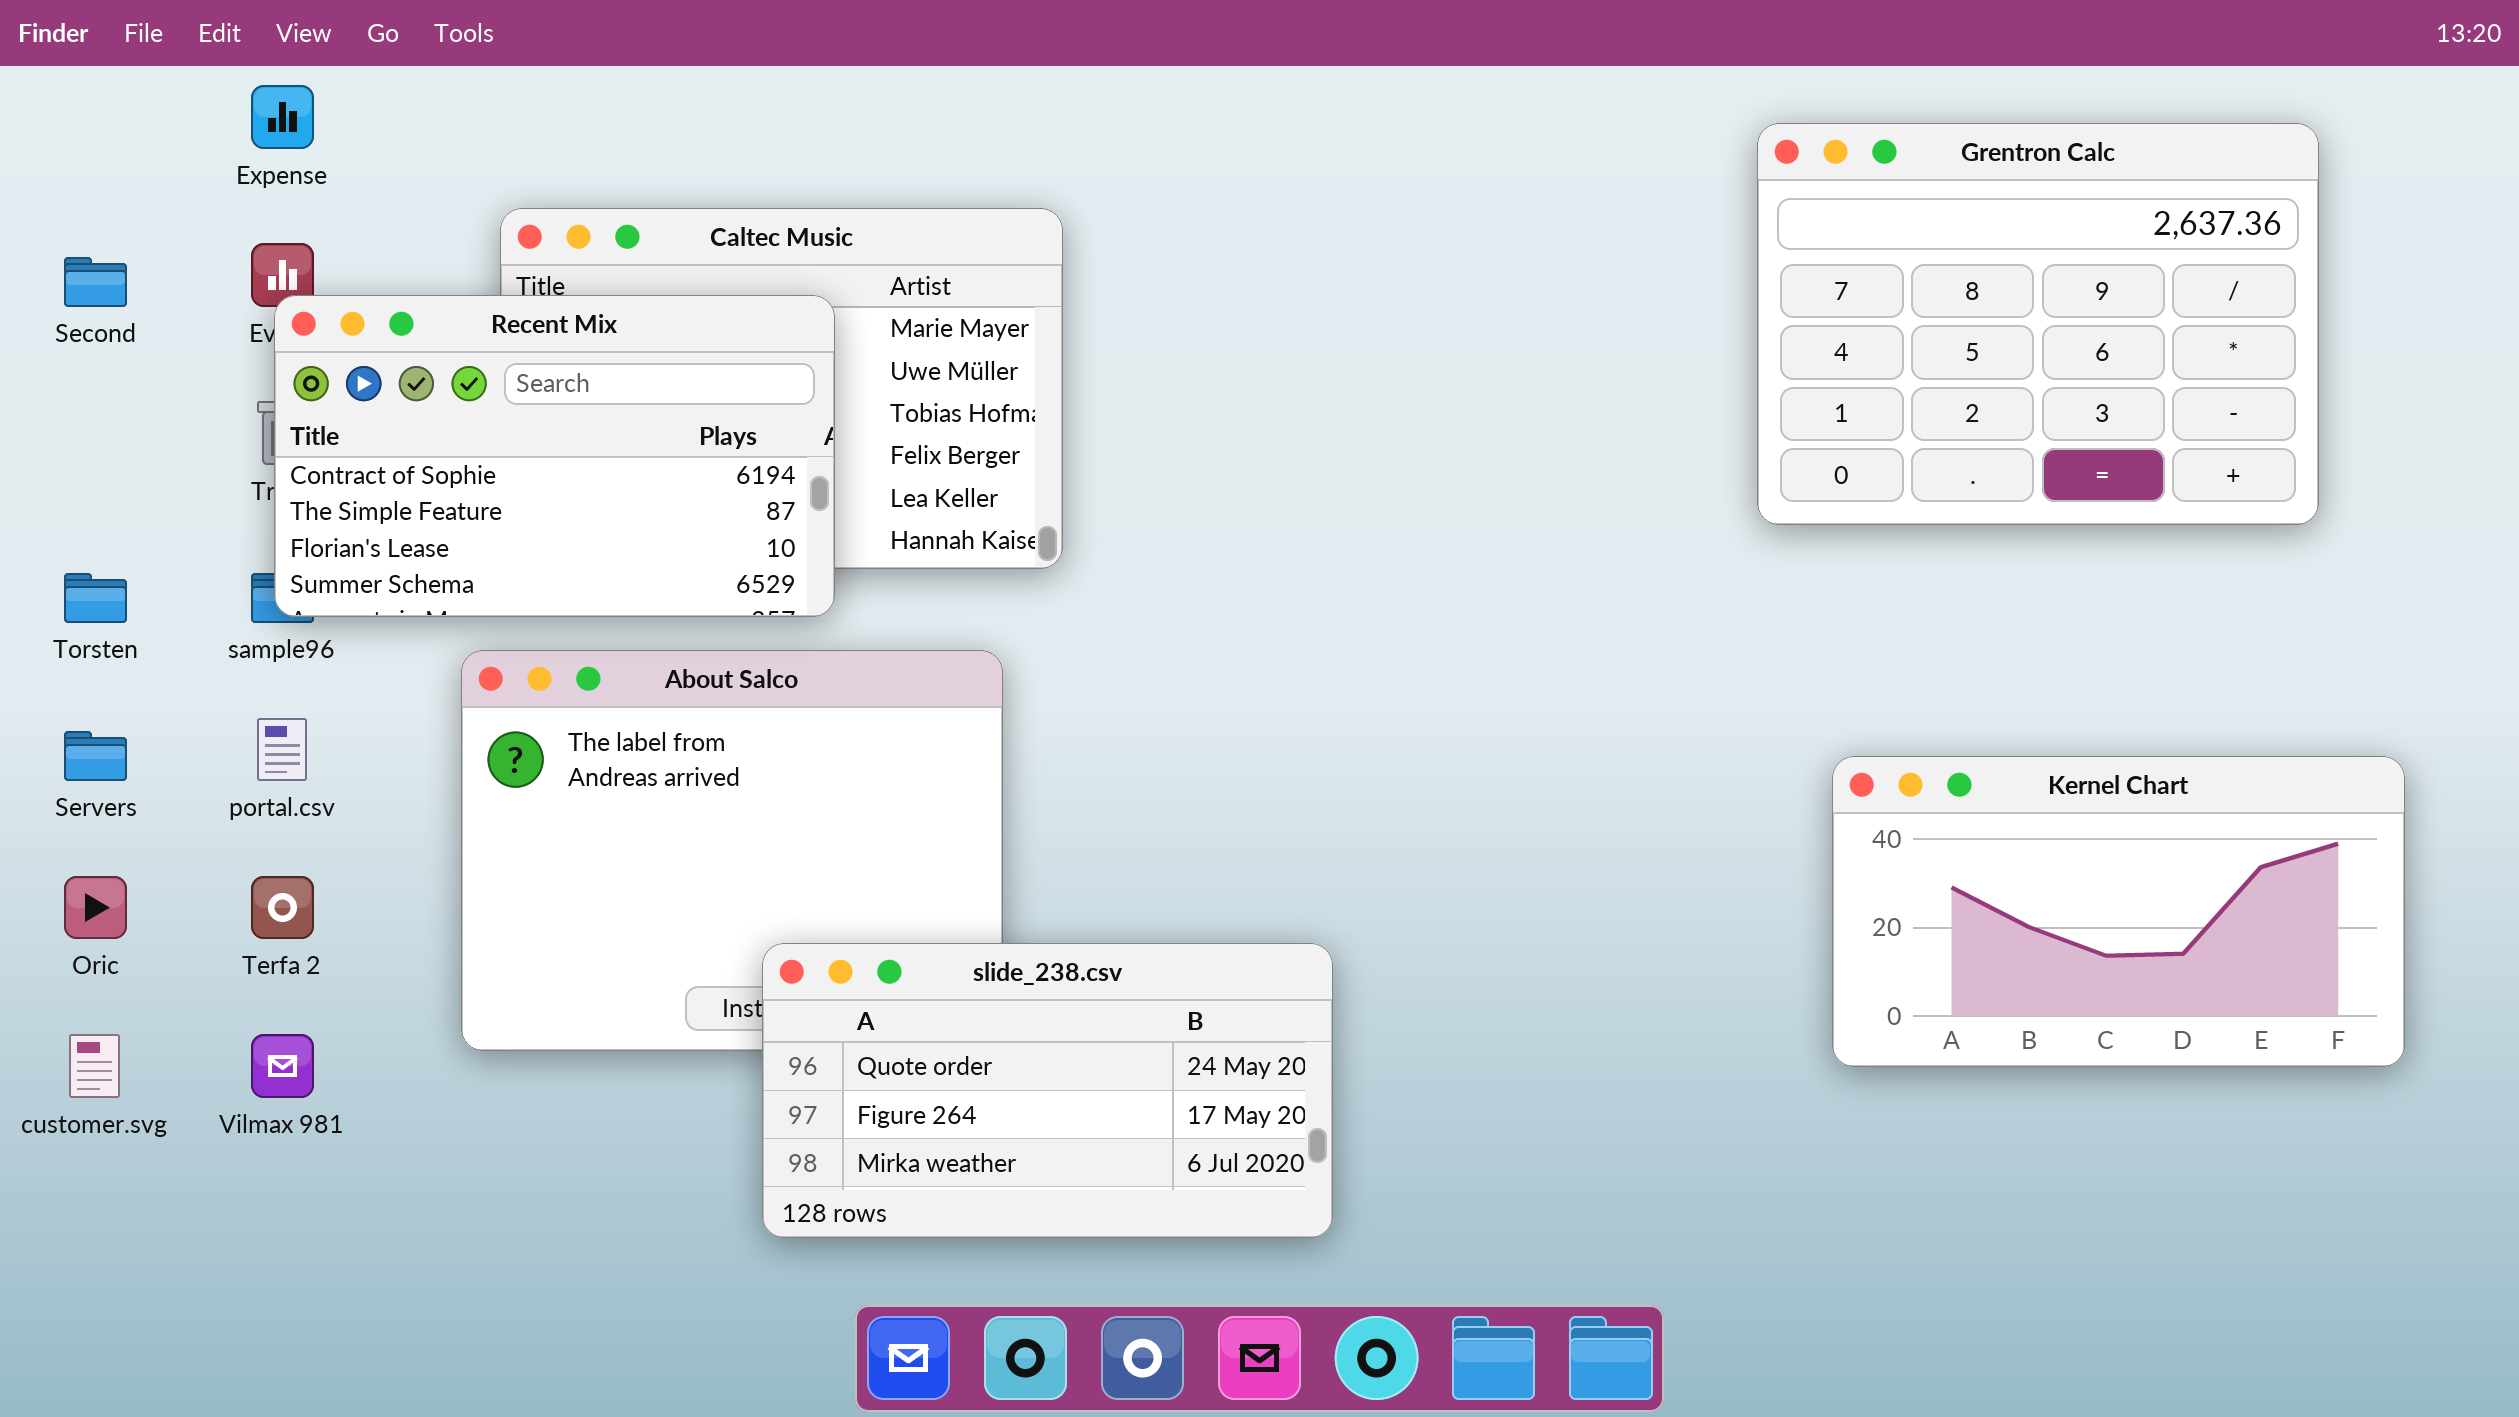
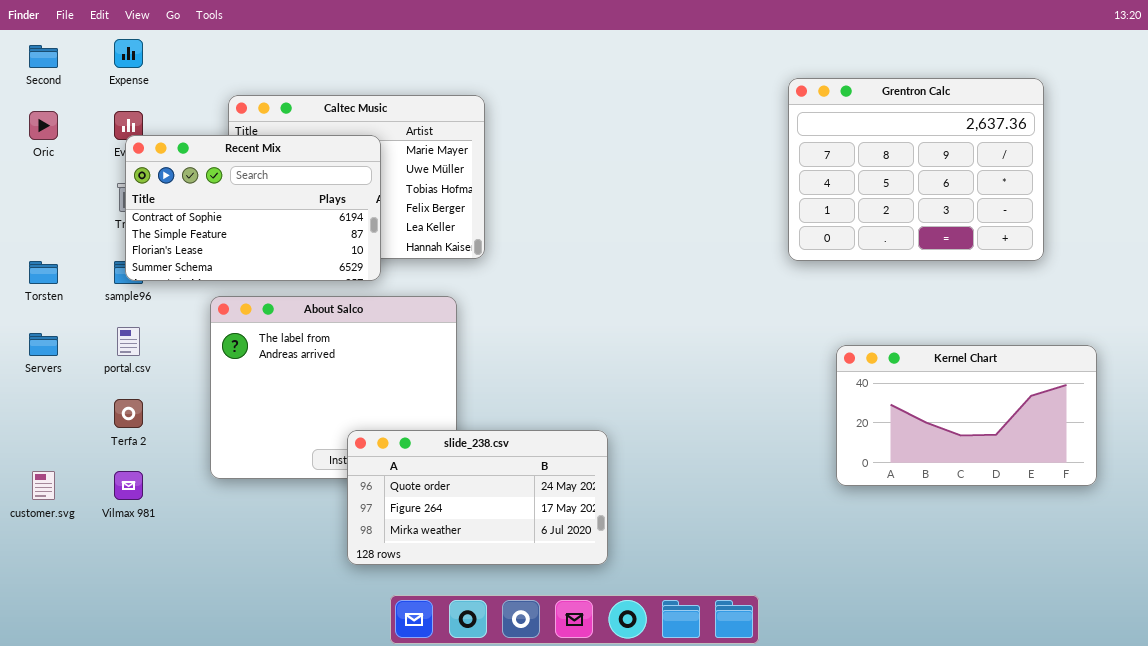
Grentron Calc: [1757,123,2319,525] -> [788,78,1044,261], moved
Second: [64,257,127,307] -> [29,45,58,68], moved
Oric: [64,876,127,939] -> [29,111,58,140], moved

